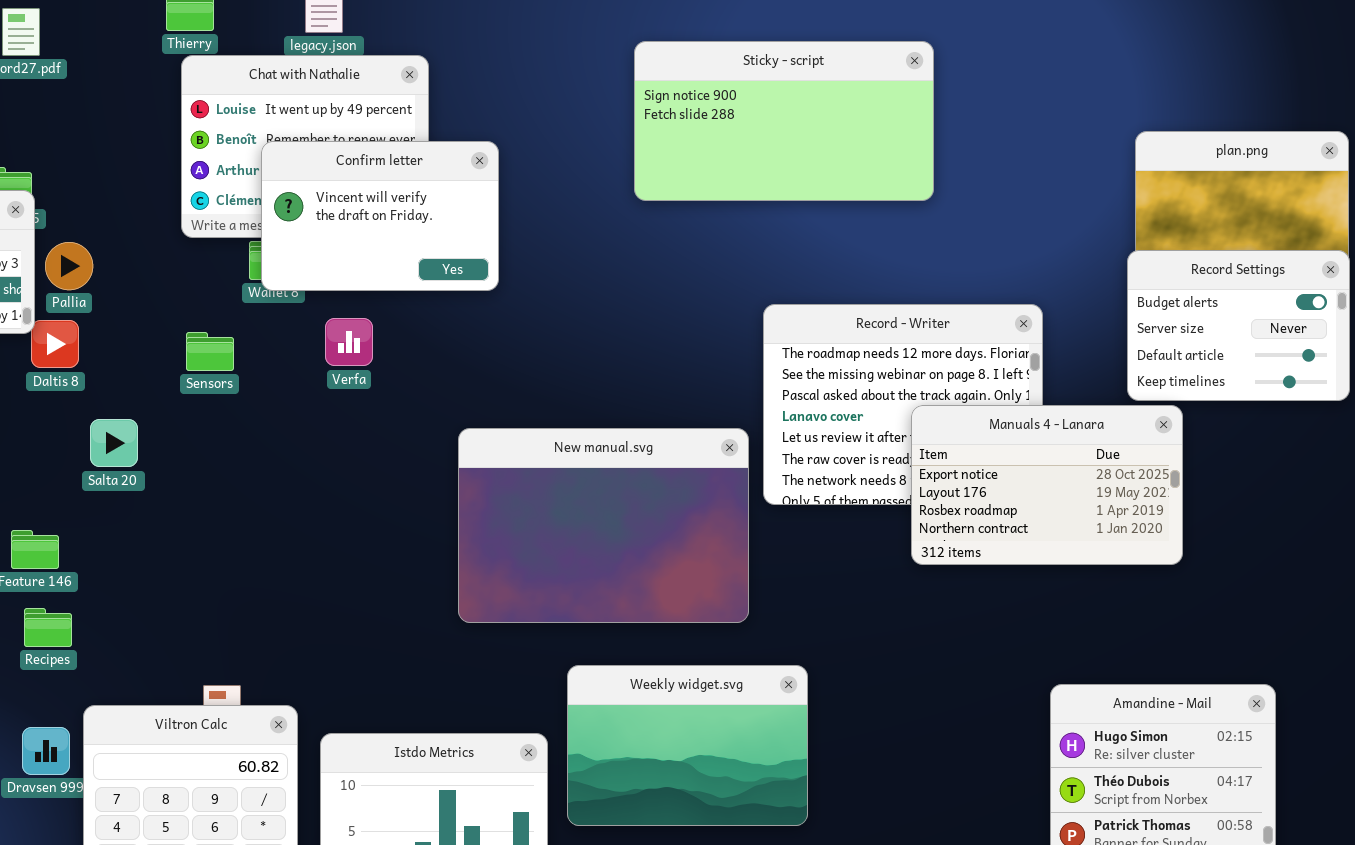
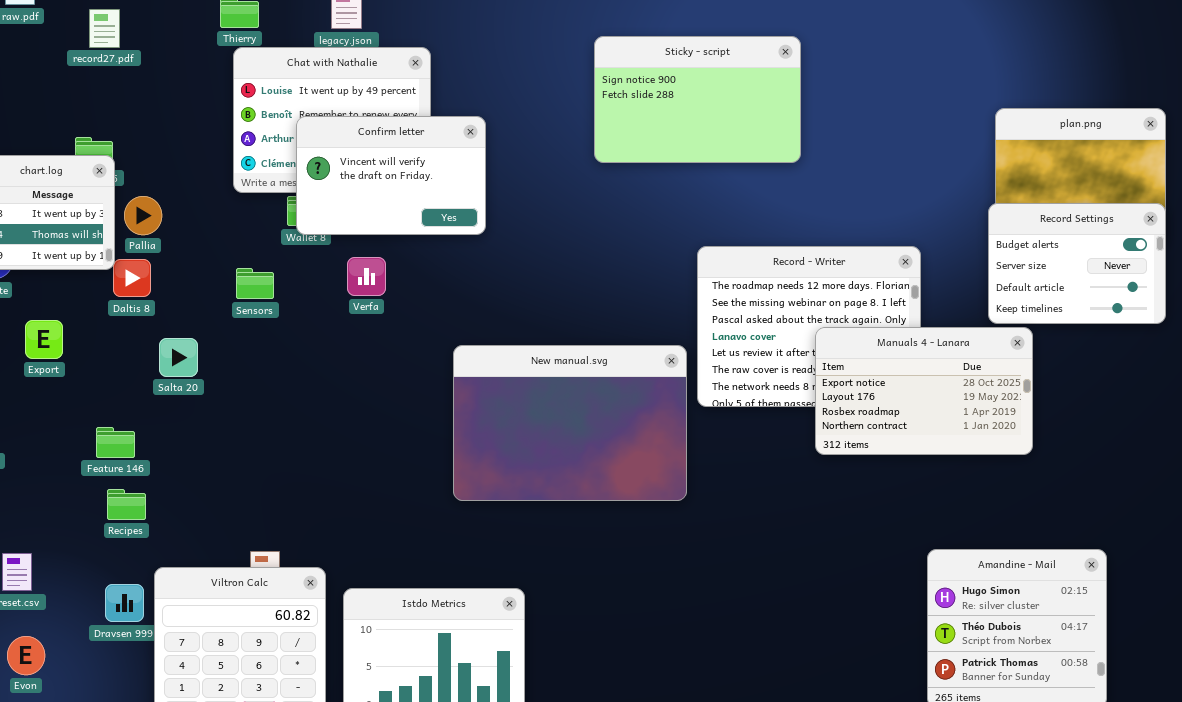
Sticky - script: [634,41,934,201] -> [594,36,801,163], resized
Weekly widget.svg: [567,665,808,826] -> none, closed

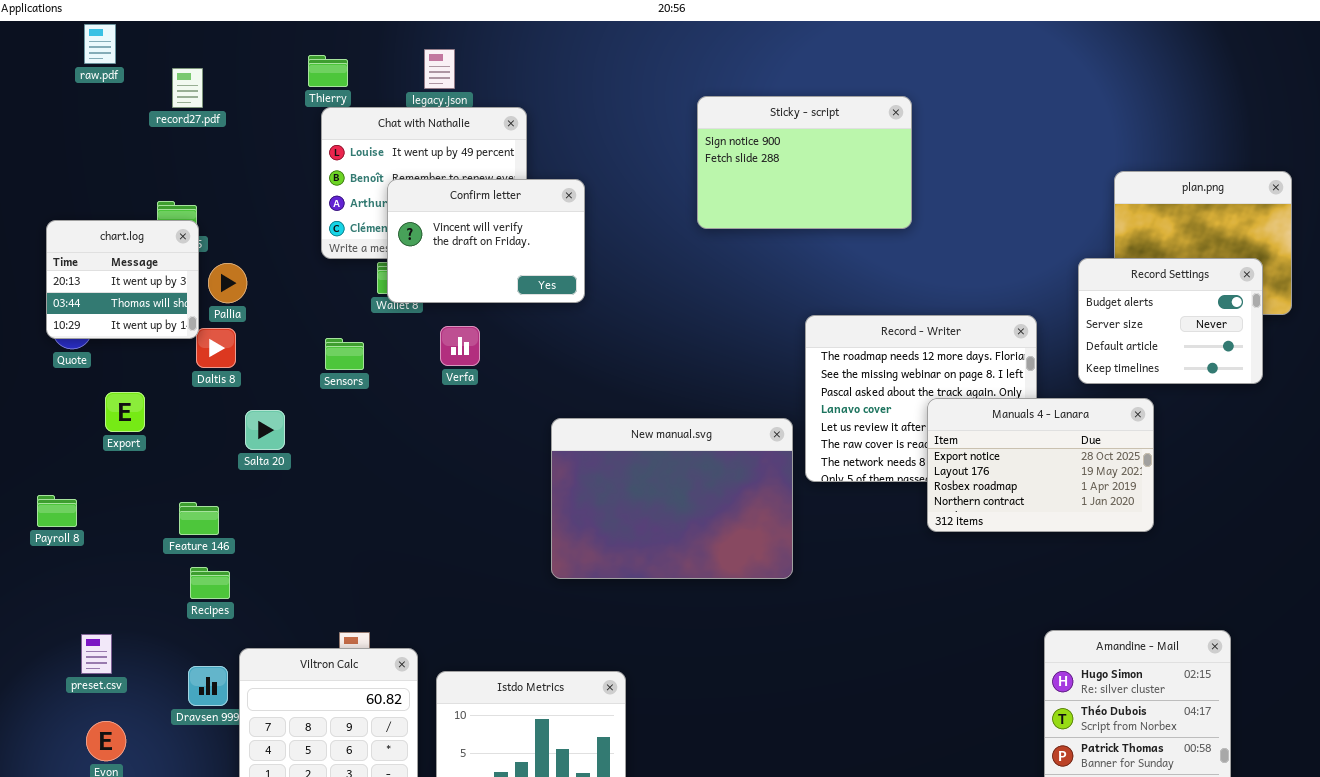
Record Settings: [988,203,1166,324] -> [1078,258,1263,384], moved

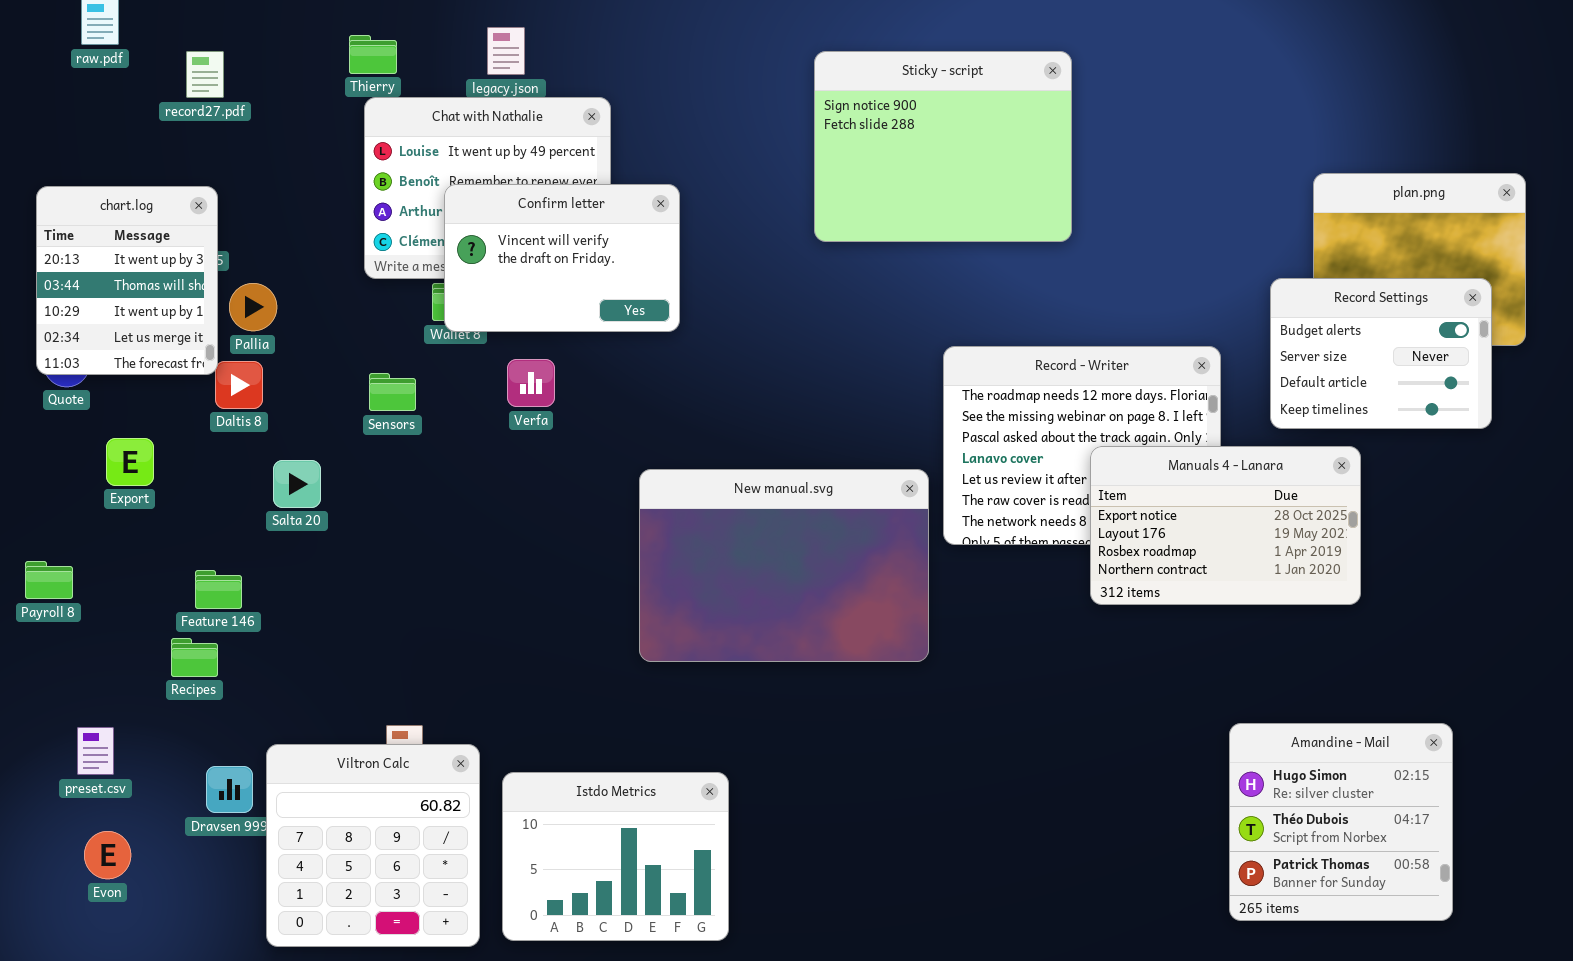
Sticky - script: [697,96,912,229] -> [814,51,1072,242], resized
chart.log: [46,220,199,339] -> [36,186,218,375], resized
Recipes: [190,567,230,599] -> [171,638,218,677], moved

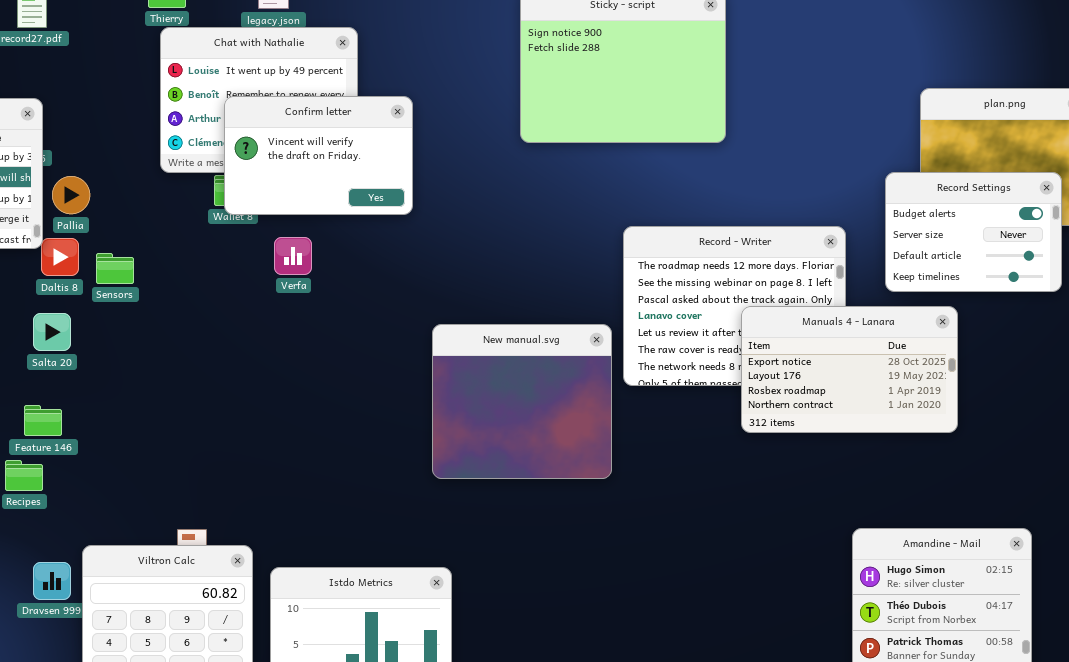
Sensors: [369,373,416,411] -> [96,253,134,284], moved
Salta 20: [273,460,321,508] -> [33,313,71,351], moved
New manual.svg: [639,469,929,662] -> [432,324,612,479], resized

